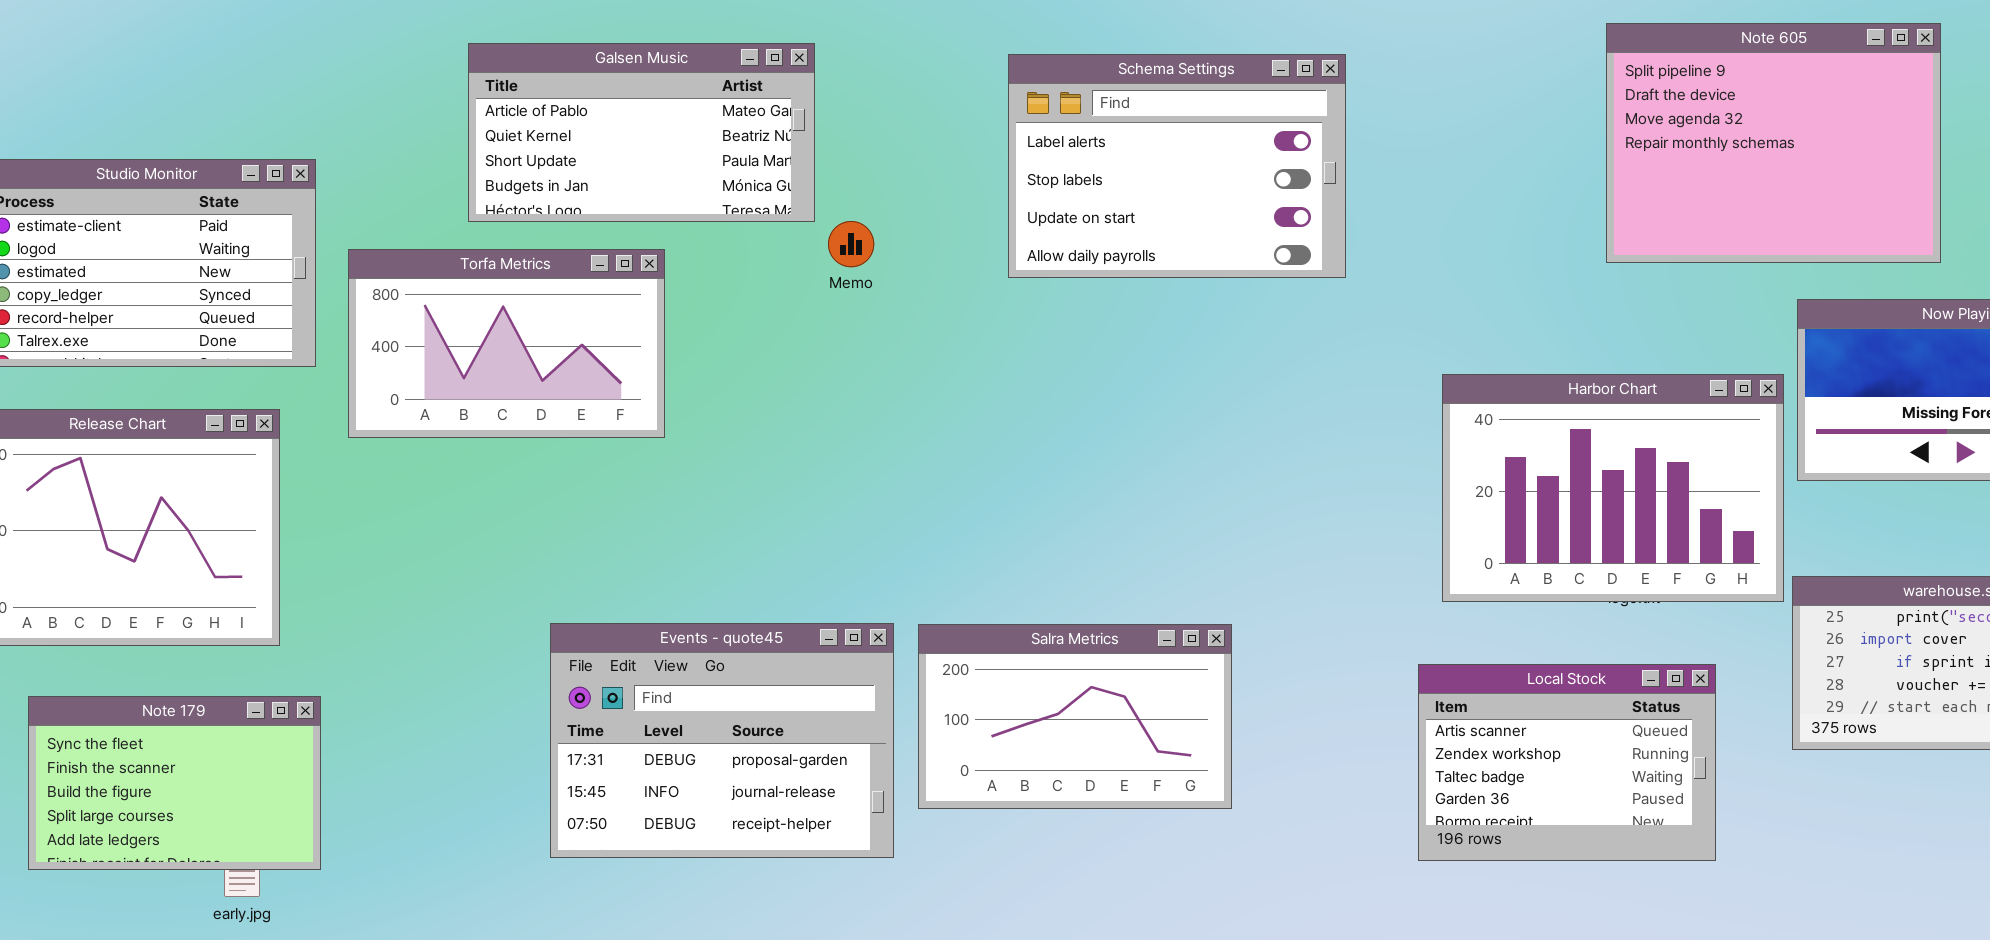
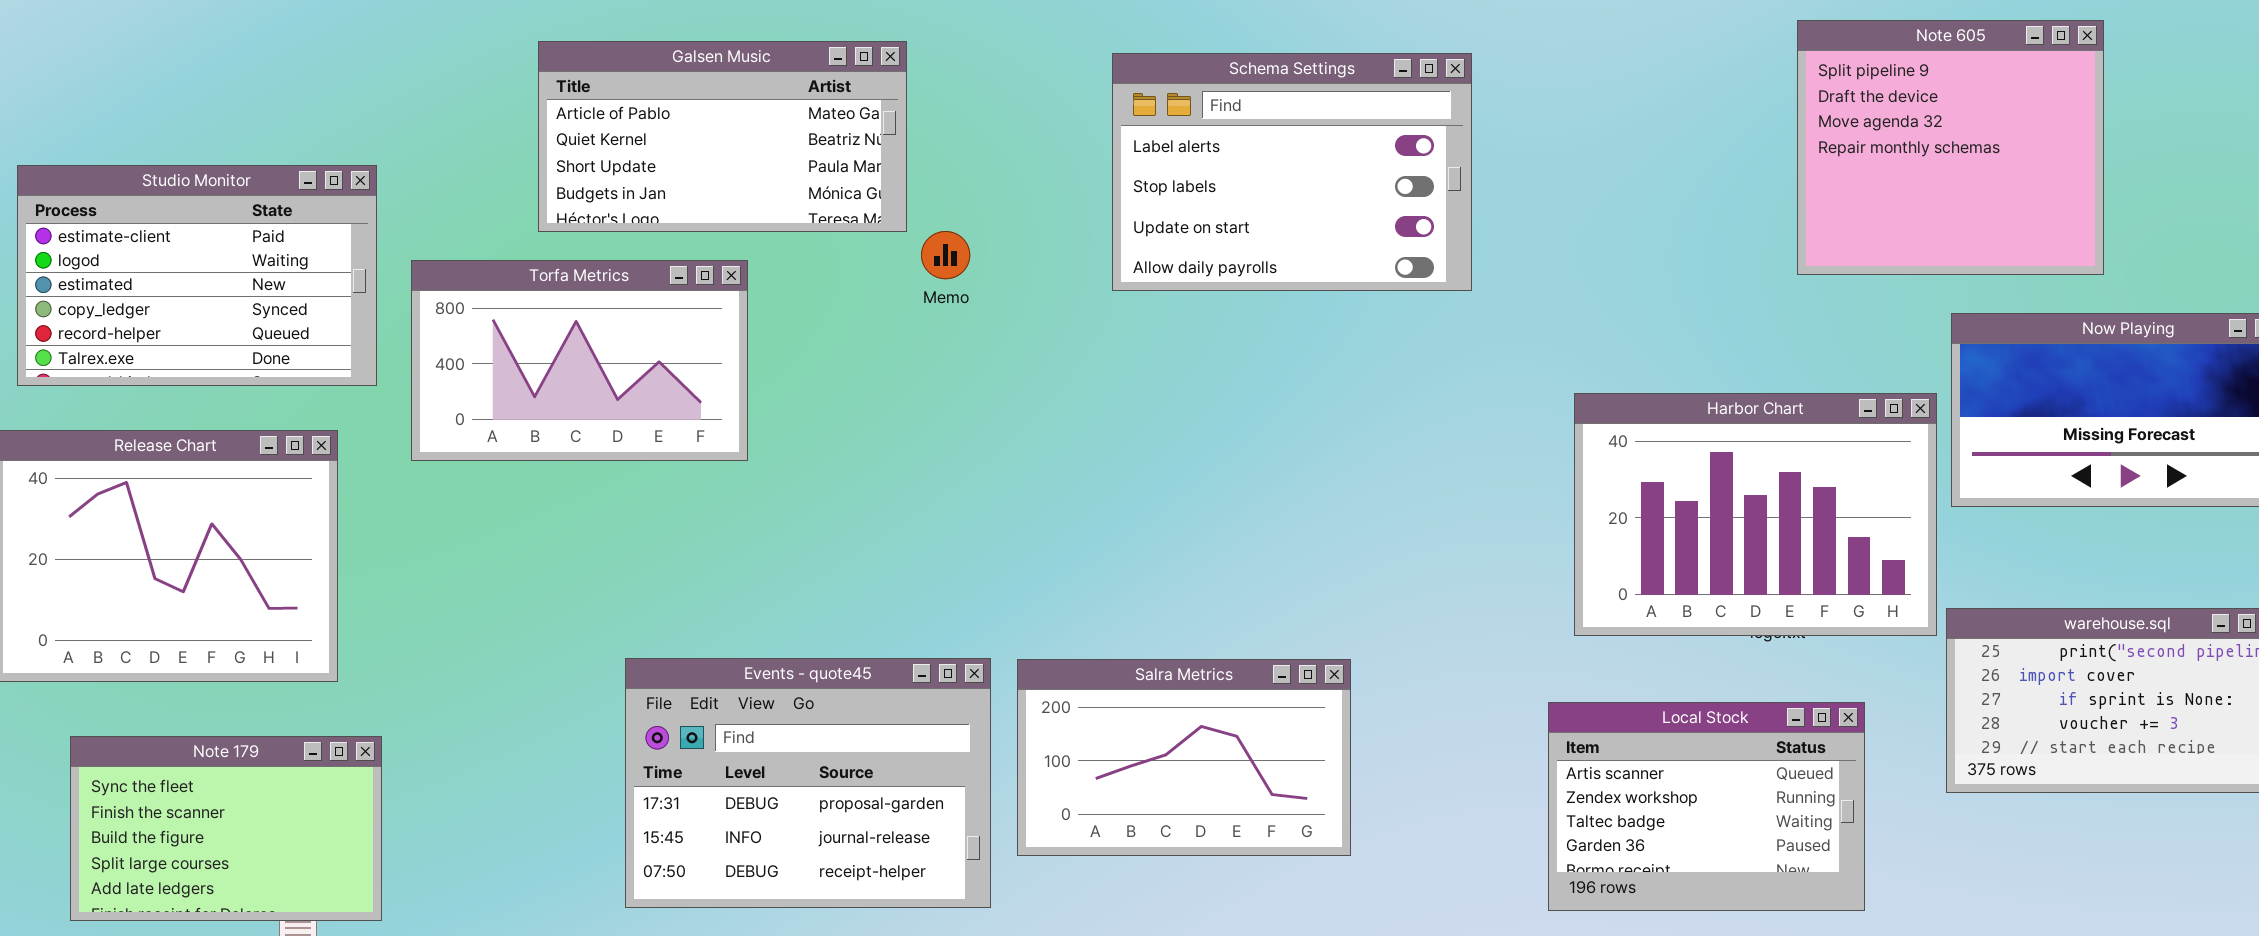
Note 605: [1606,23,1941,263] -> [1797,20,2104,275], resized

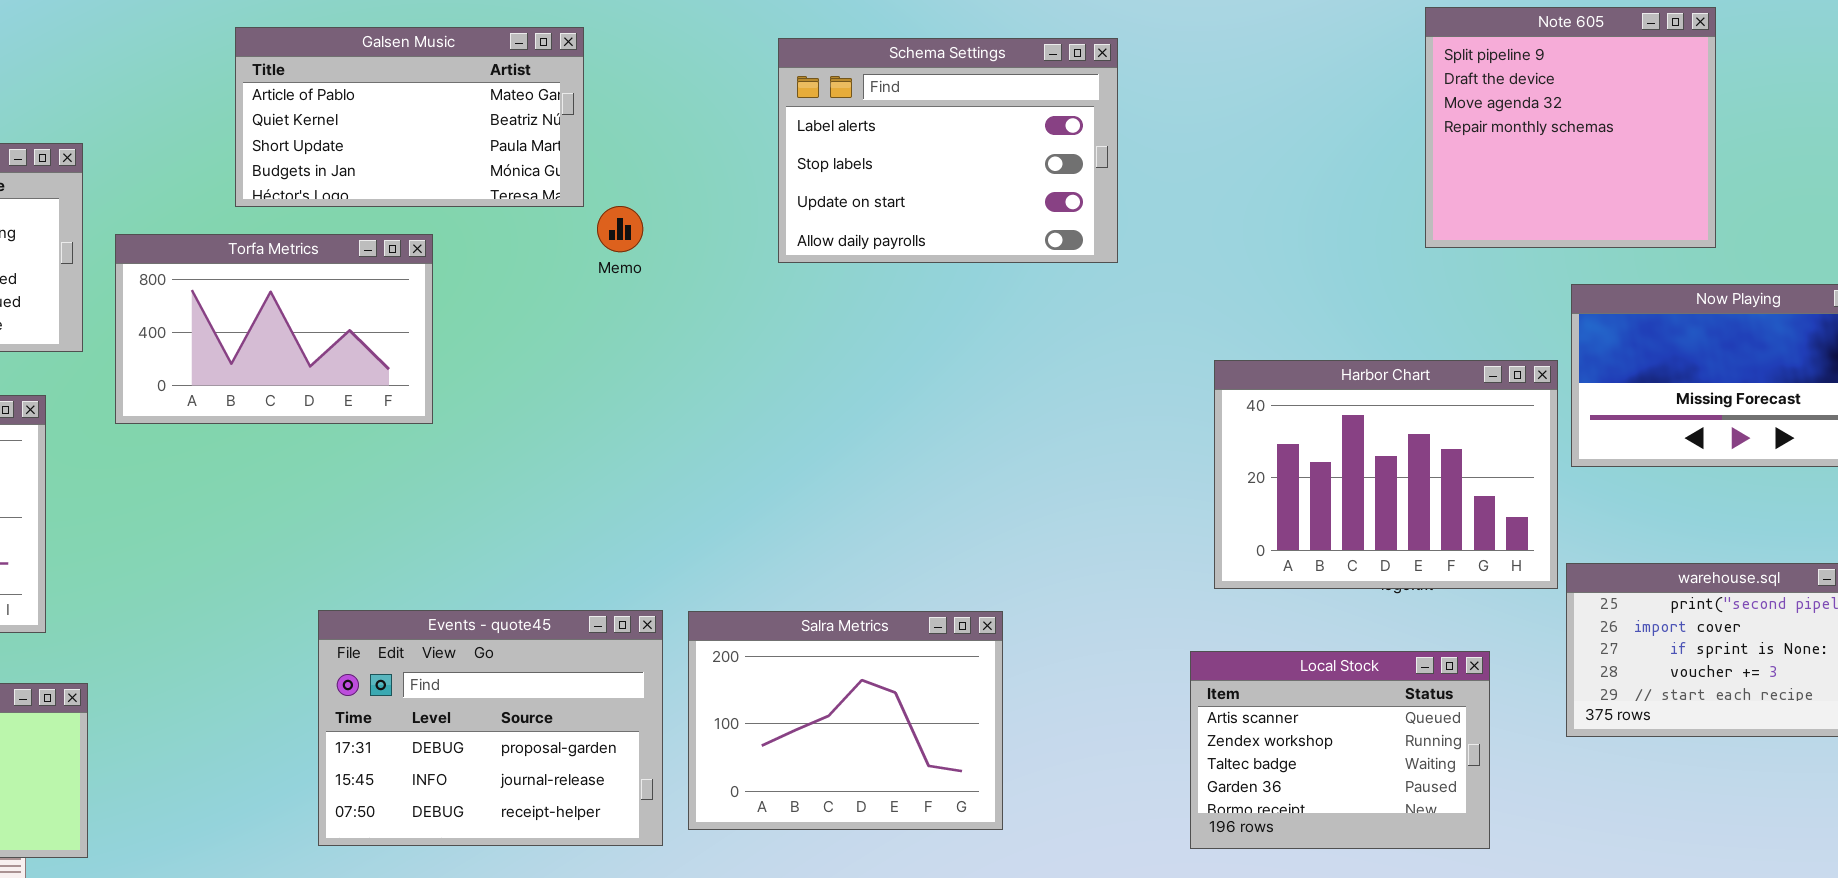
Salra Metrics: [1017,659,1351,856] -> [688,611,1003,830], resized

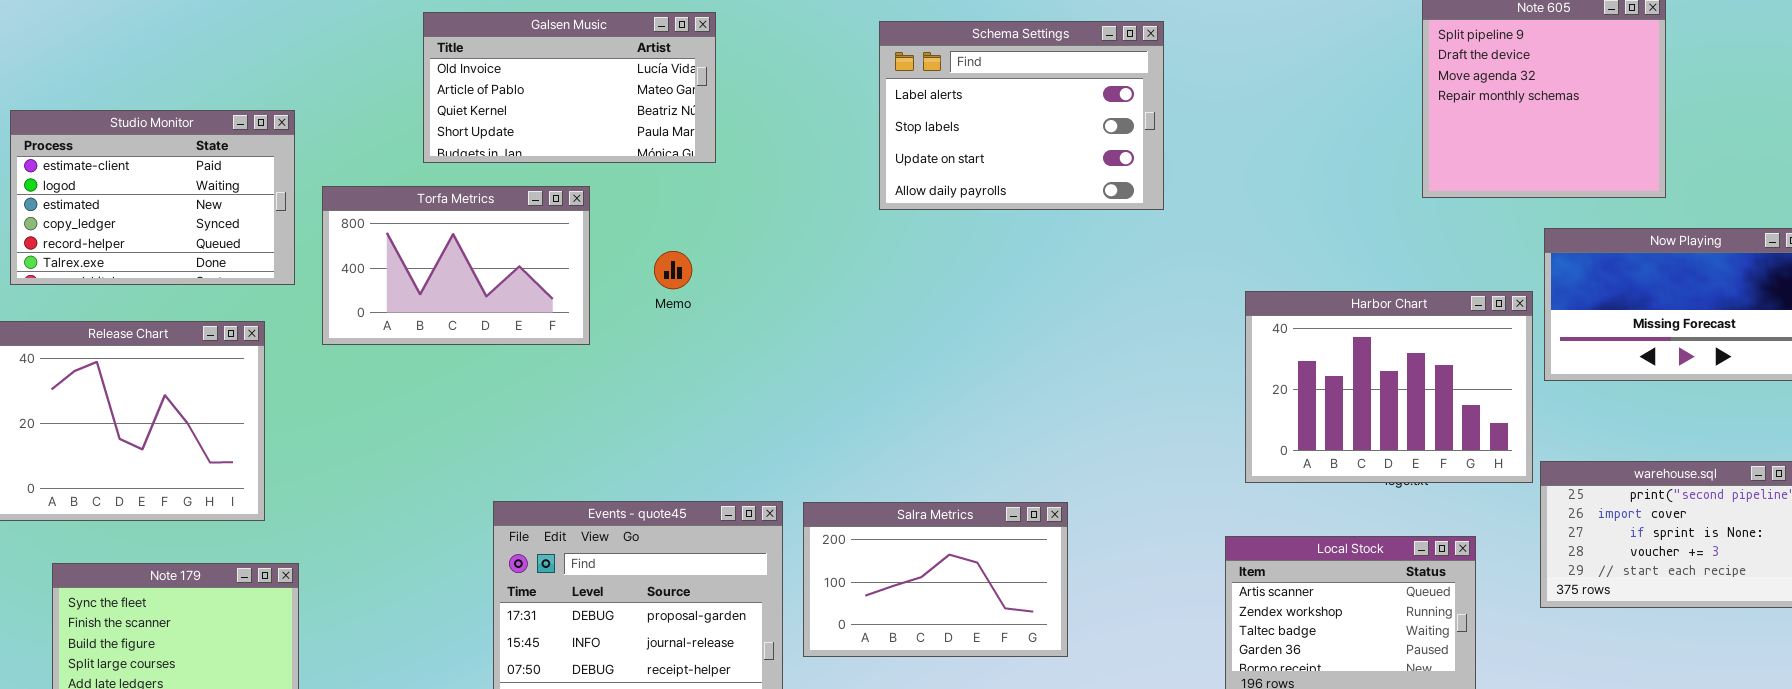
Galsen Music: [235,27,584,207] -> [423,12,716,163], scrolled up 1 row
Memo: [597,206,643,252] -> [654,251,692,289], moved
Salra Metrics: [688,611,1003,830] -> [803,502,1068,657], resized

